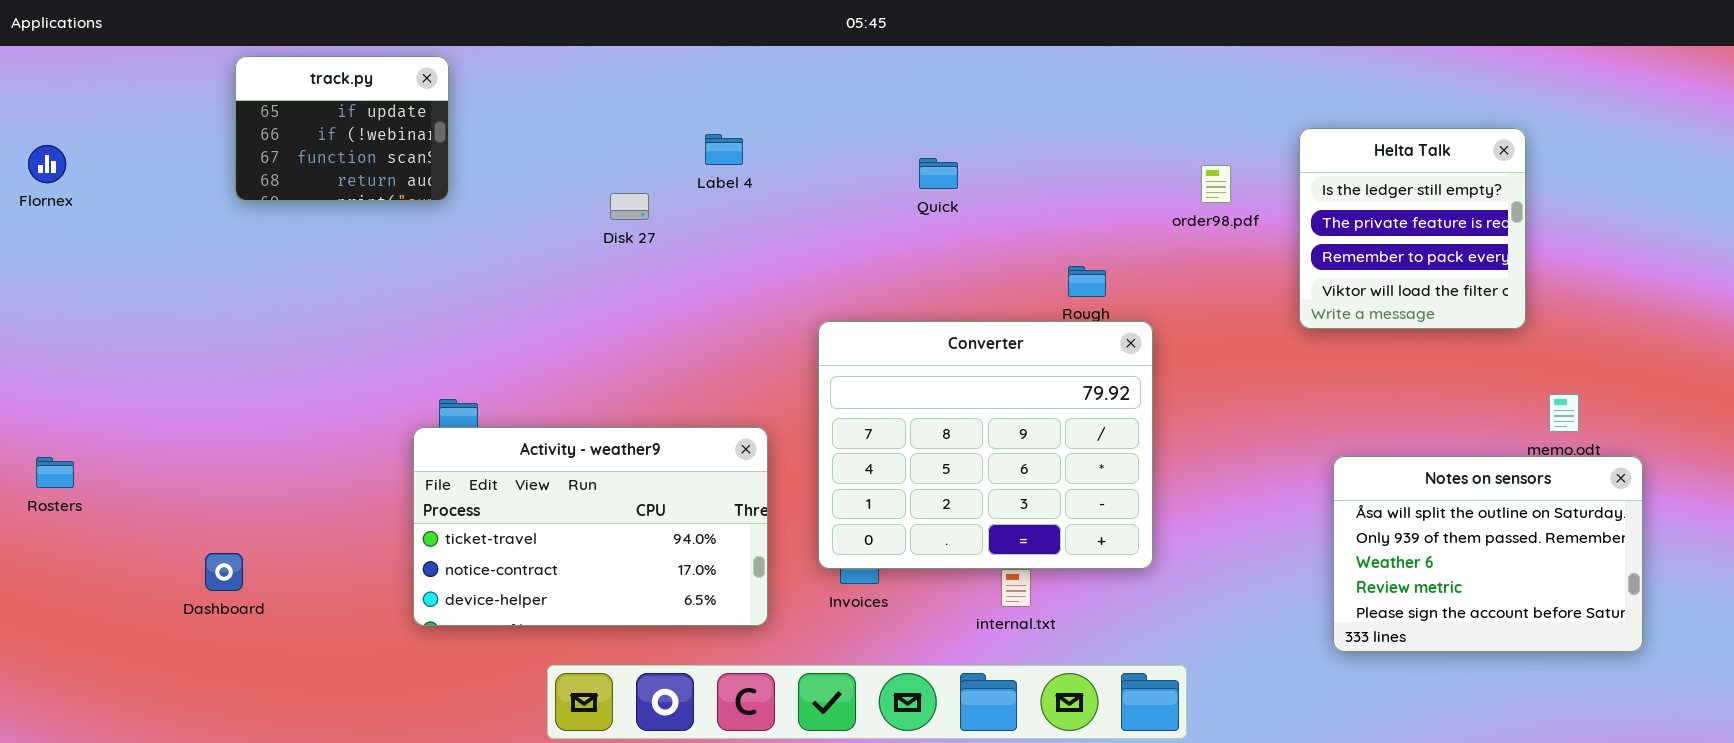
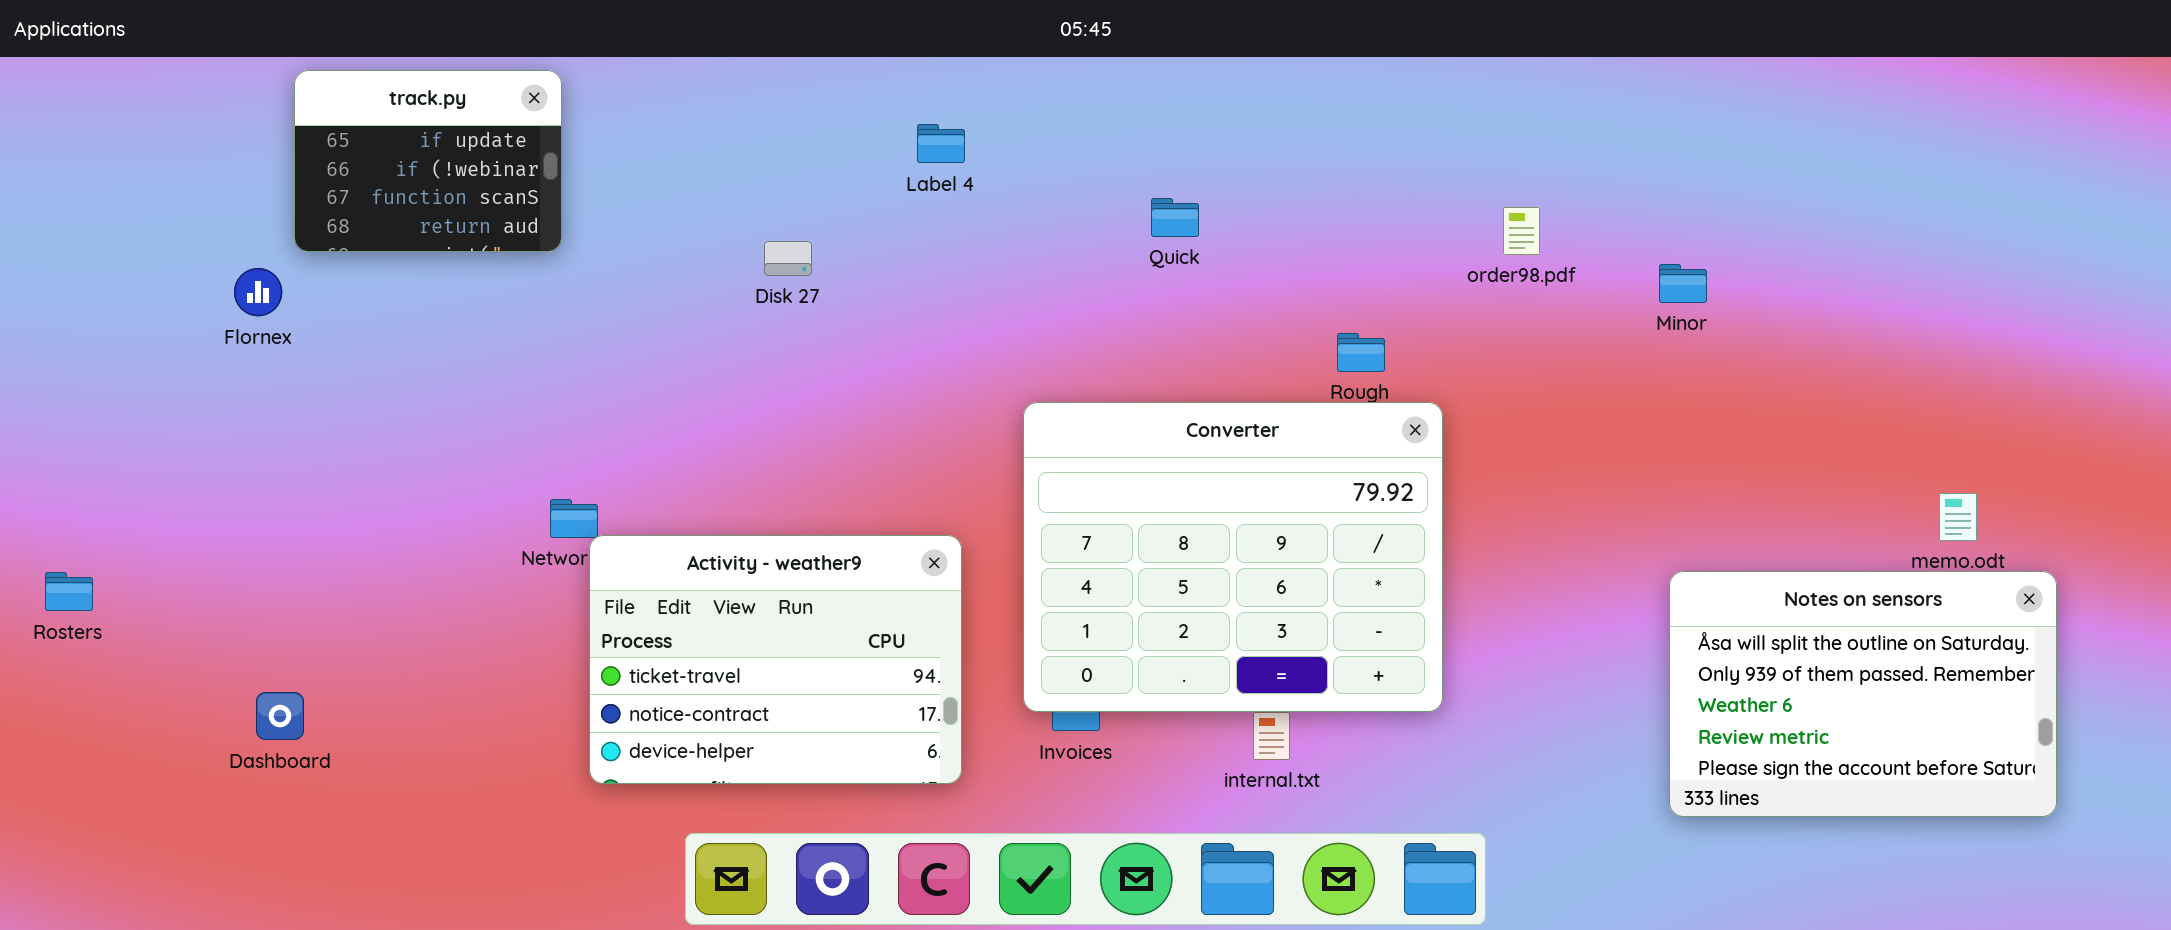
Helta Talk: [1299,128,1526,329] -> none, closed
Label 4: [705,134,743,165] -> [917,124,965,163], moved
Flornex: [28,145,66,183] -> [234,268,282,316], moved
Activity - weather9: [413,427,768,626] -> [589,535,962,784], resized

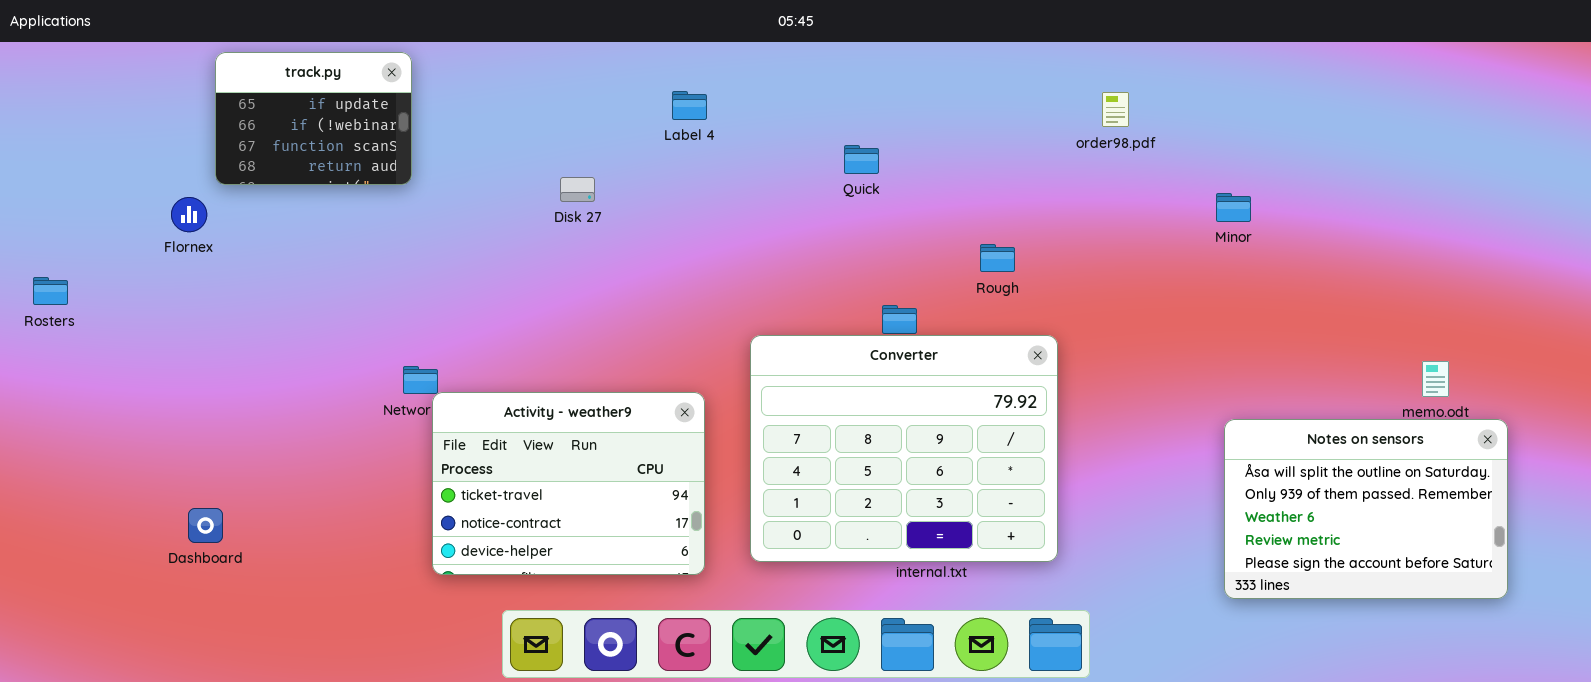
order98.pdf: [1503,207,1540,255] -> [1102,92,1129,127], moved
Converter: [1023,402,1443,712] -> [750,335,1058,562], moved
Rosters: [45,572,93,611] -> [33,277,68,305], moved

